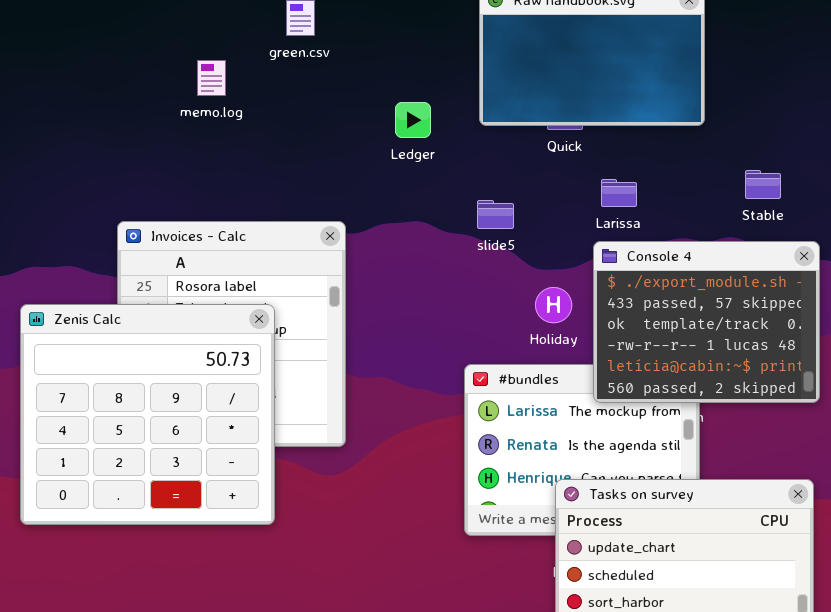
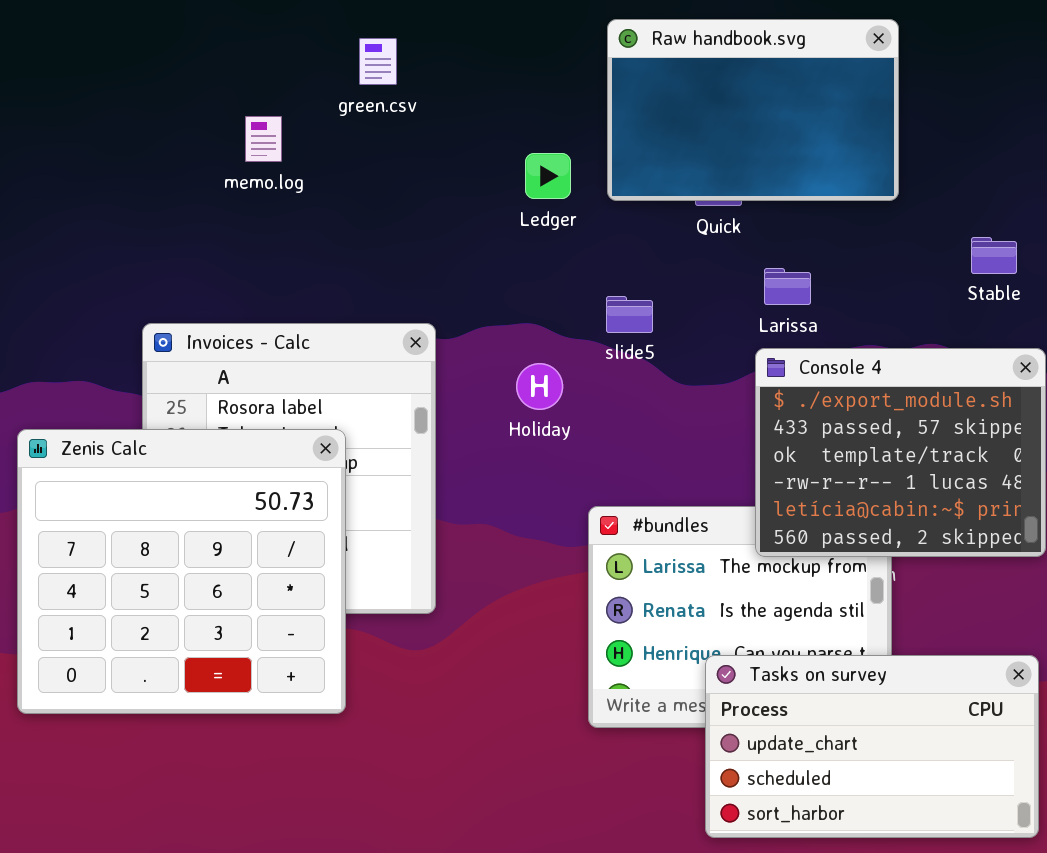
Ledger: [395,102,431,138] -> [525,153,571,199], moved
Stable: [745,170,781,199] -> [971,237,1017,274], moved
Holiday: [535,287,572,323] -> [516,363,563,410], moved

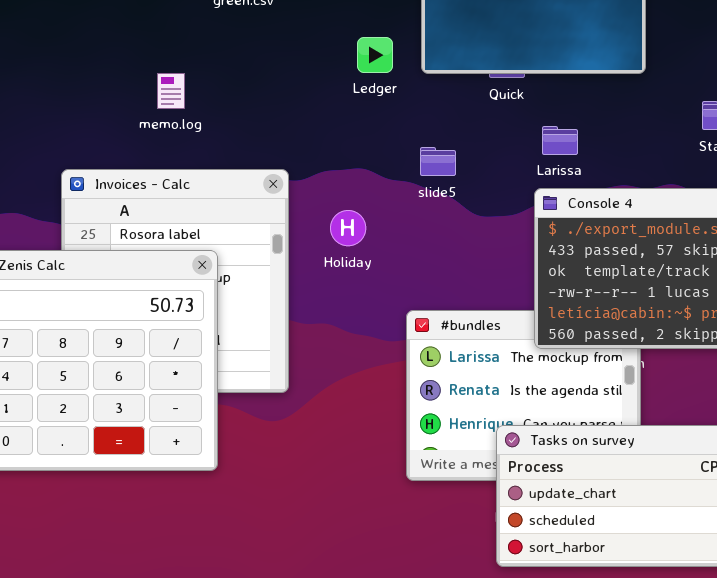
memo.log: [245,116,282,162] -> [157,73,185,109], moved
Holiday: [516,363,563,410] -> [330,210,366,246], moved

